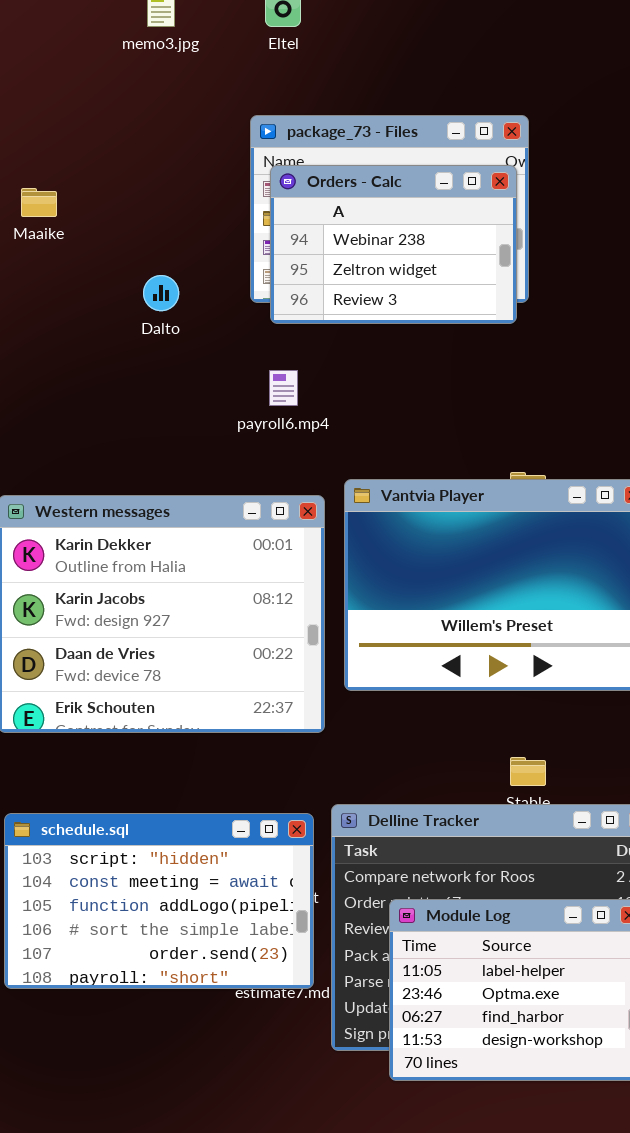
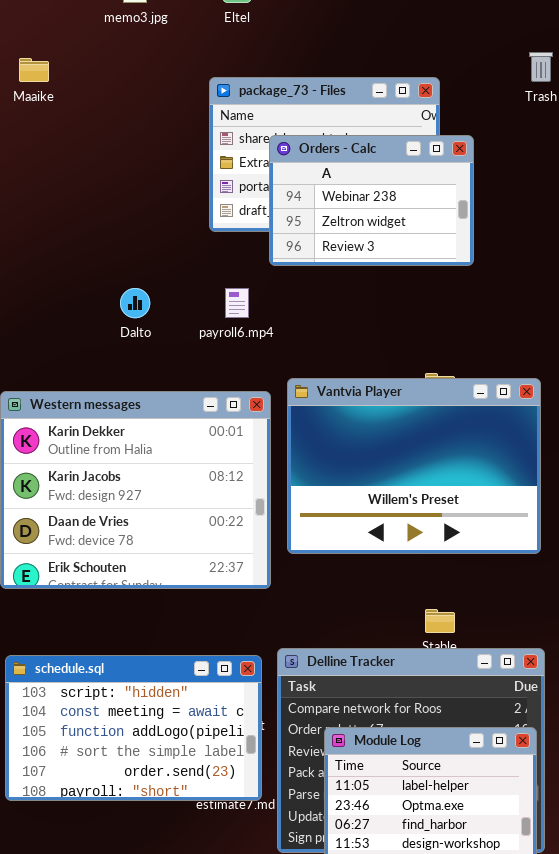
Orders - Calc: [270,165,517,324] -> [269,135,474,266], moved
Maaike: [21,188,57,217] -> [19,58,49,82], moved
Dalto: [143,275,179,311] -> [120,288,150,318], moved

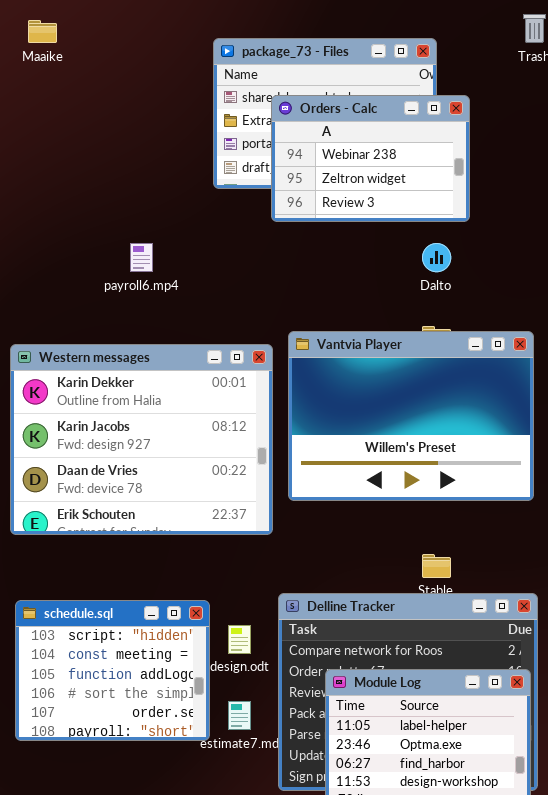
Dalto: [120,288,150,318] -> [422,243,451,272], moved
payroll6.mp4: [225,288,249,318] -> [130,243,153,272], moved
schedule.sql: [5,655,262,801] -> [15,600,210,741], resized

